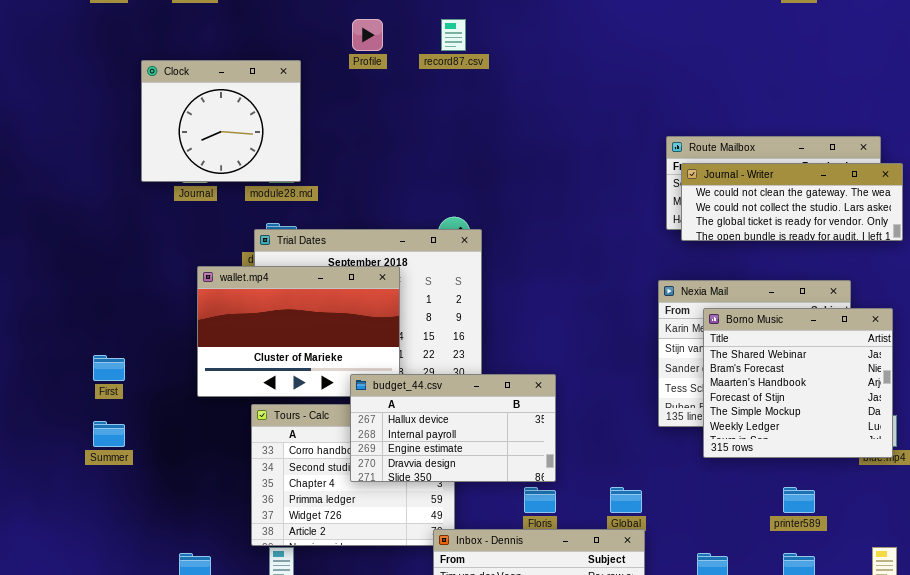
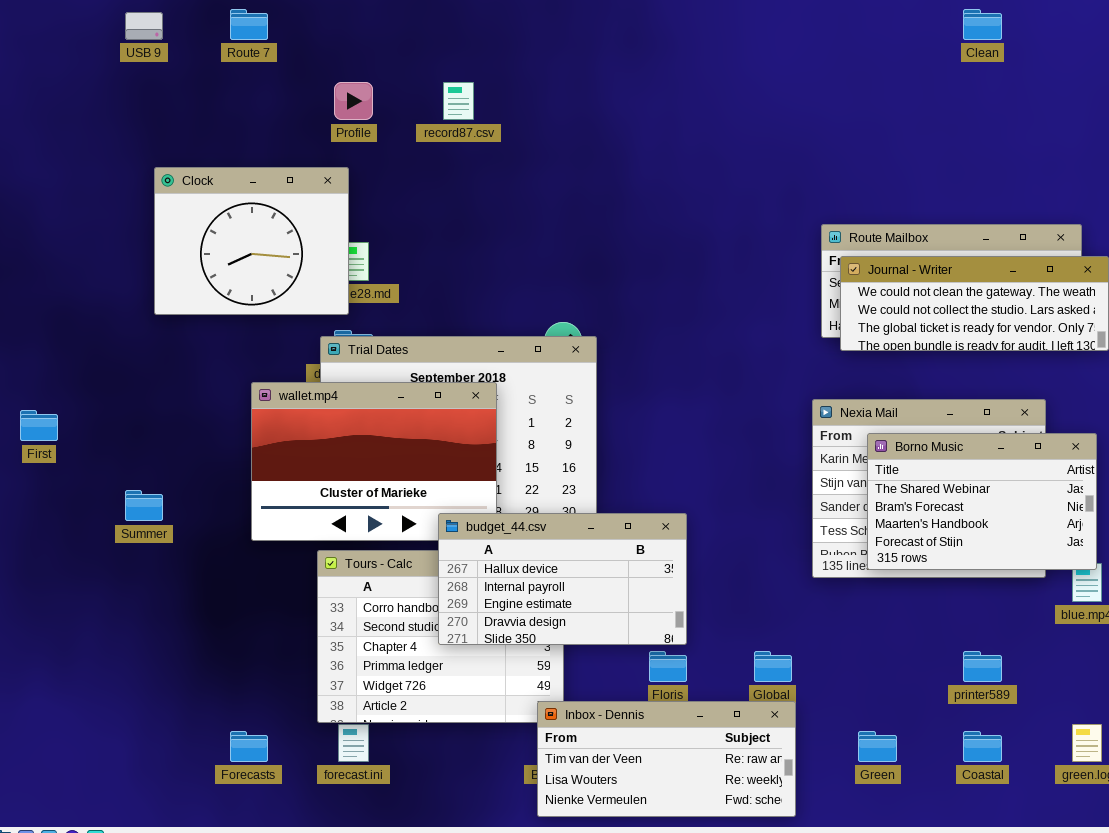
Profile: [352,19,383,51] -> [334,82,373,120], moved
record87.csv: [441,19,466,51] -> [443,82,474,120], moved
Clock: [141,60,301,182] -> [154,167,349,315], moved
Borno Music: [703,308,893,458] -> [867,433,1097,570], resized
First: [93,355,125,381] -> [20,410,58,441], moved
Summer: [93,421,125,447] -> [125,490,163,521], moved

